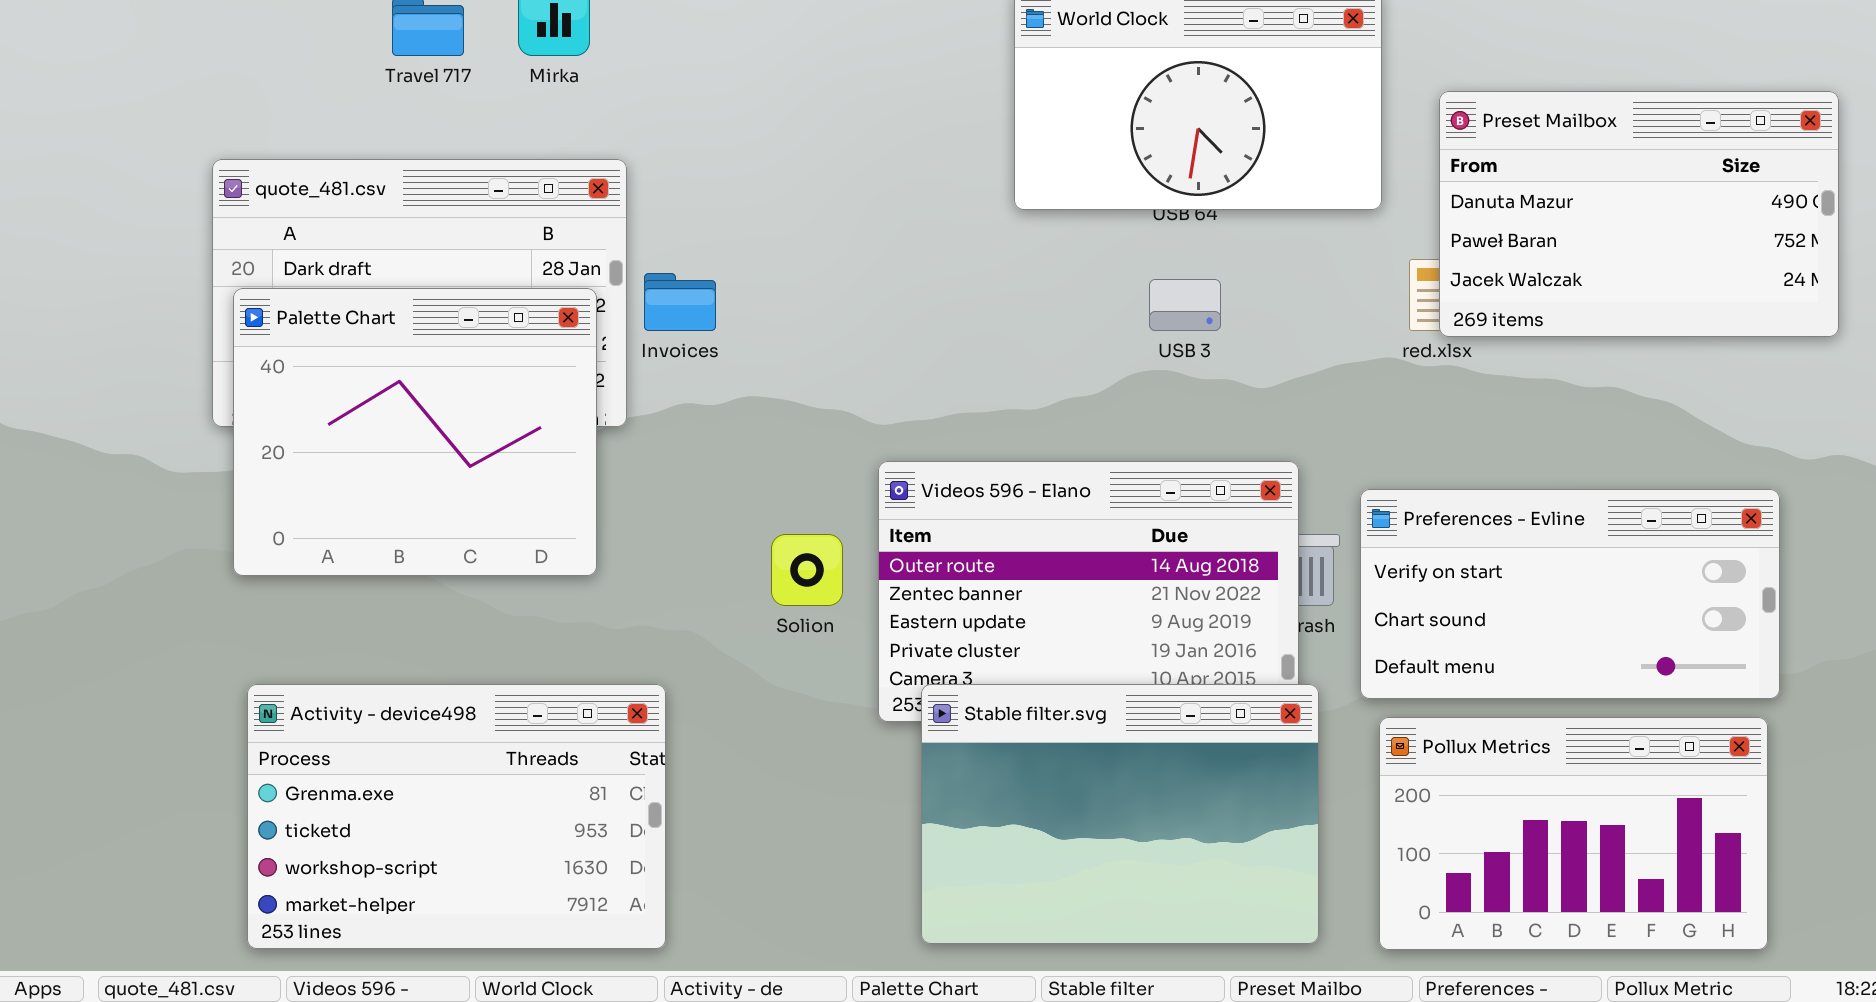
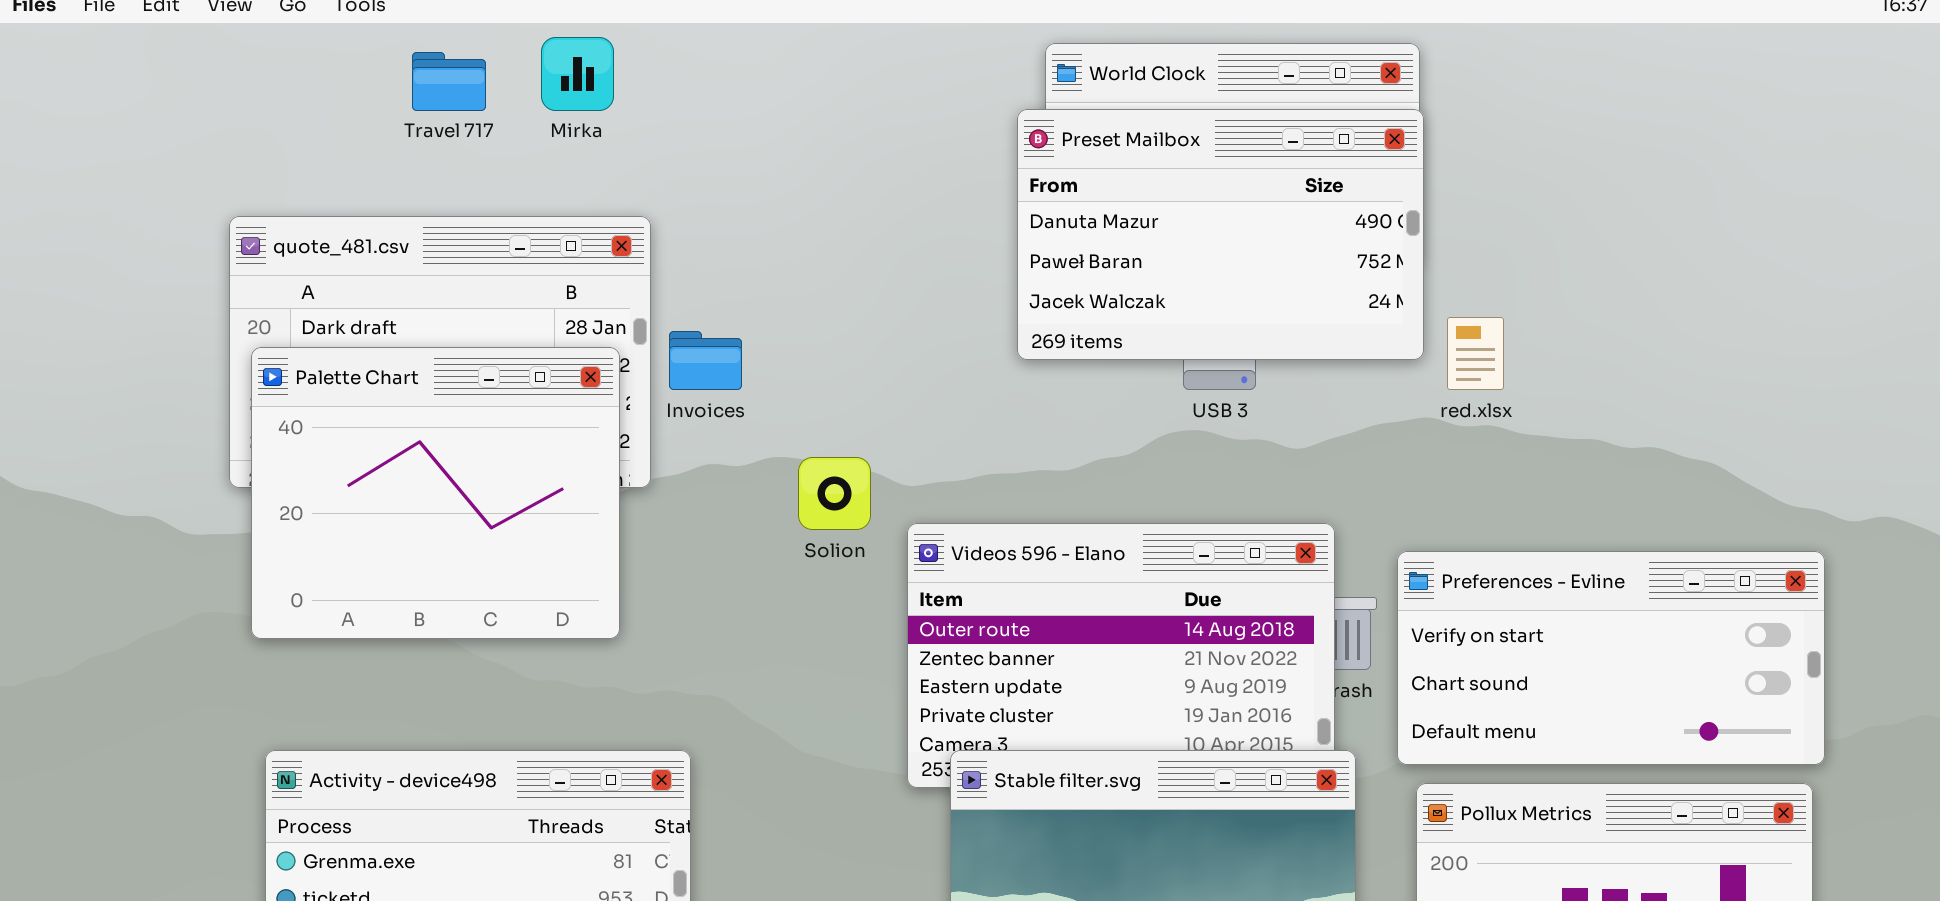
Preset Mailbox: [1439,91,1839,337] -> [1017,109,1424,360], moved
Solion: [771,534,843,606] -> [798,457,871,530], moved

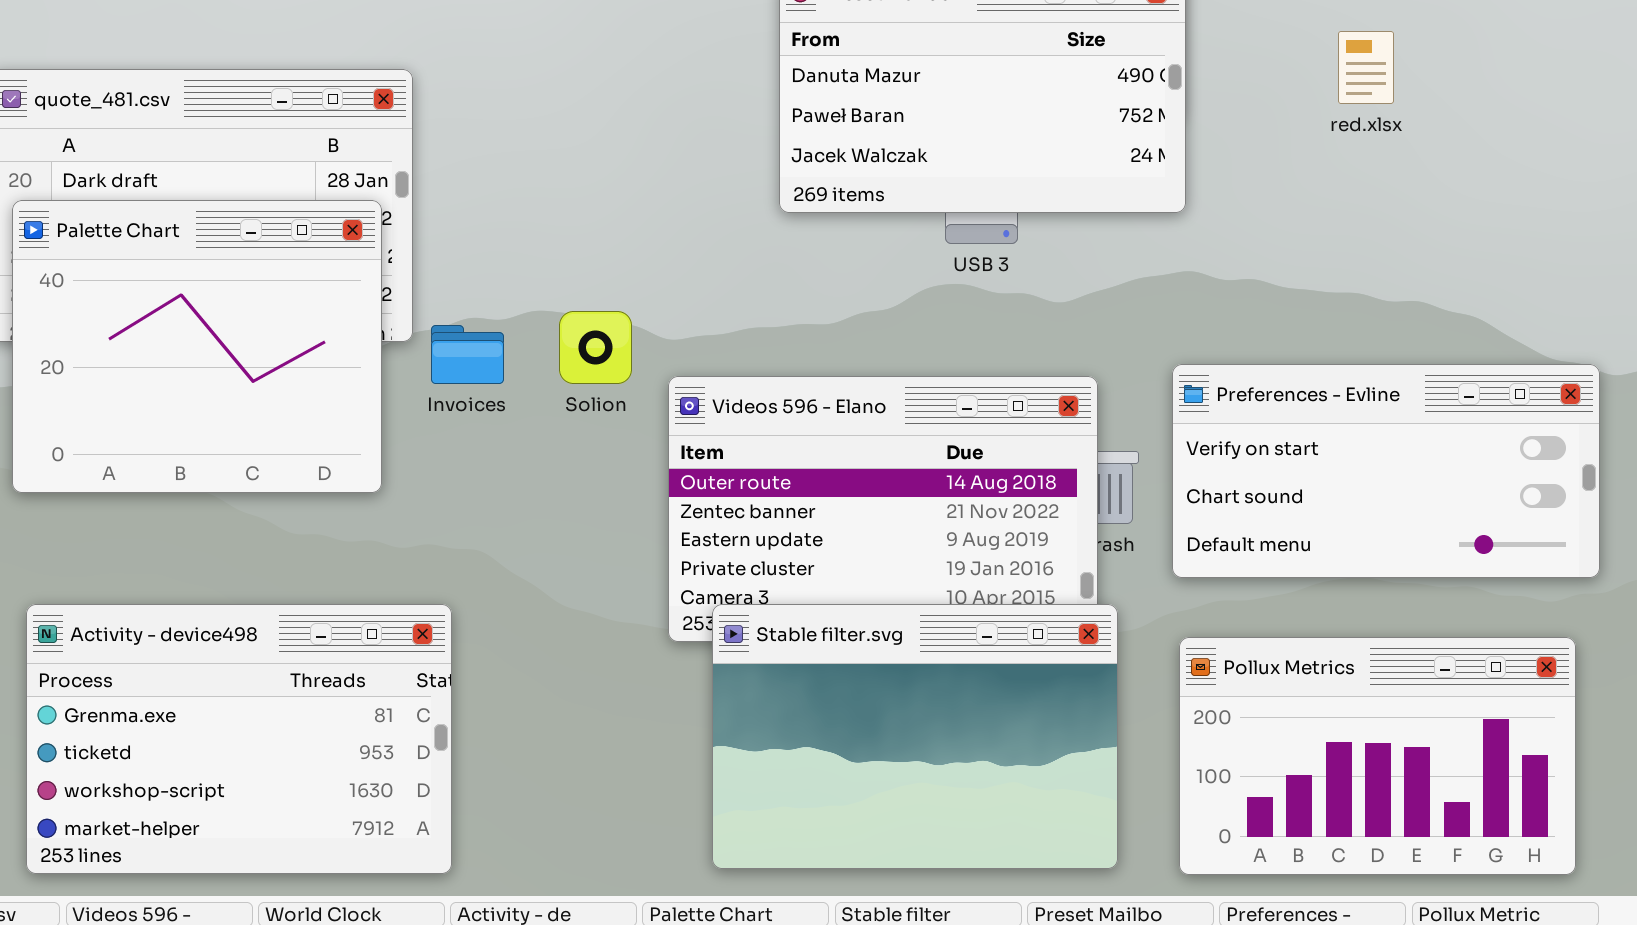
red.xlsx: [1447,317,1504,390] -> [1338,31,1394,104], moved
Invoices: [669,331,742,390] -> [431,325,504,384], moved
Preferences - Evline: [1397,551,1825,765] -> [1172,364,1600,578], moved

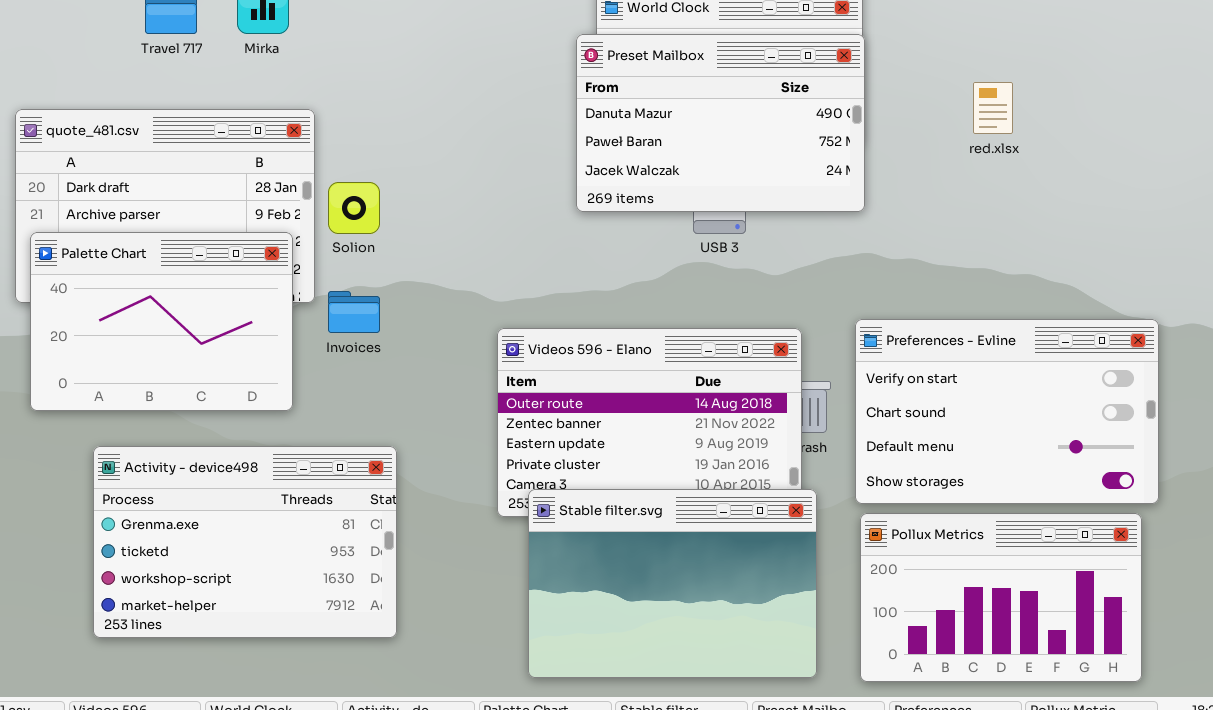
Palette Chart: [12,200,382,493] -> [30,232,293,411], resized
Solion: [559,311,632,384] -> [328,182,380,234], moved
Preferences - Evline: [1172,364,1600,578] -> [855,319,1159,504], resized
Activity - device498: [26,604,452,874] -> [93,446,397,638], moved

